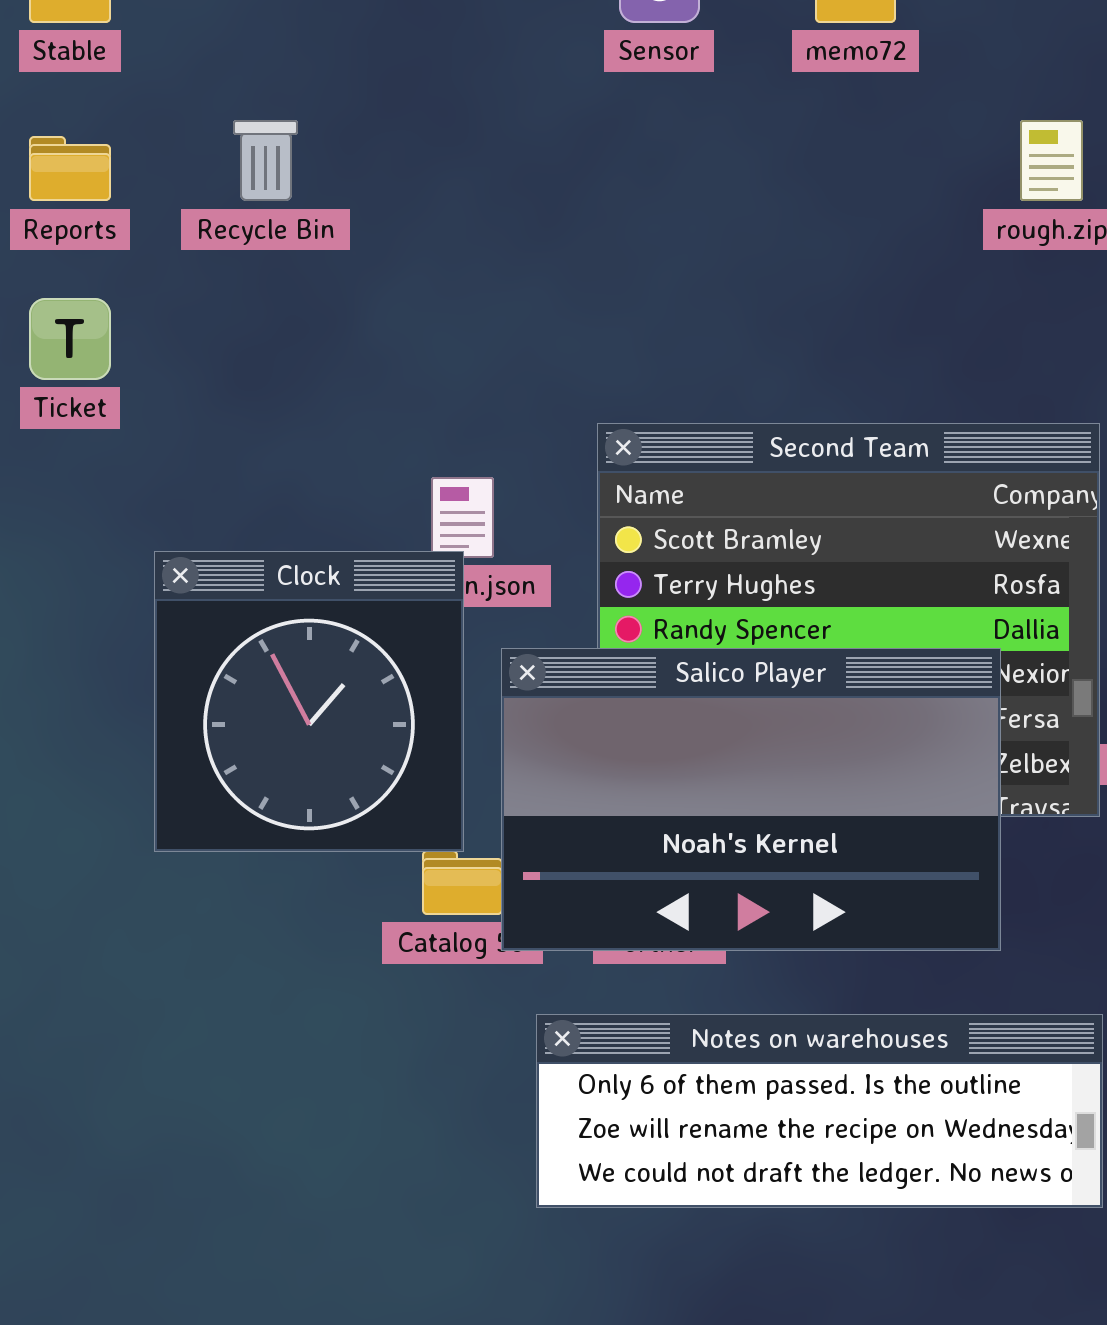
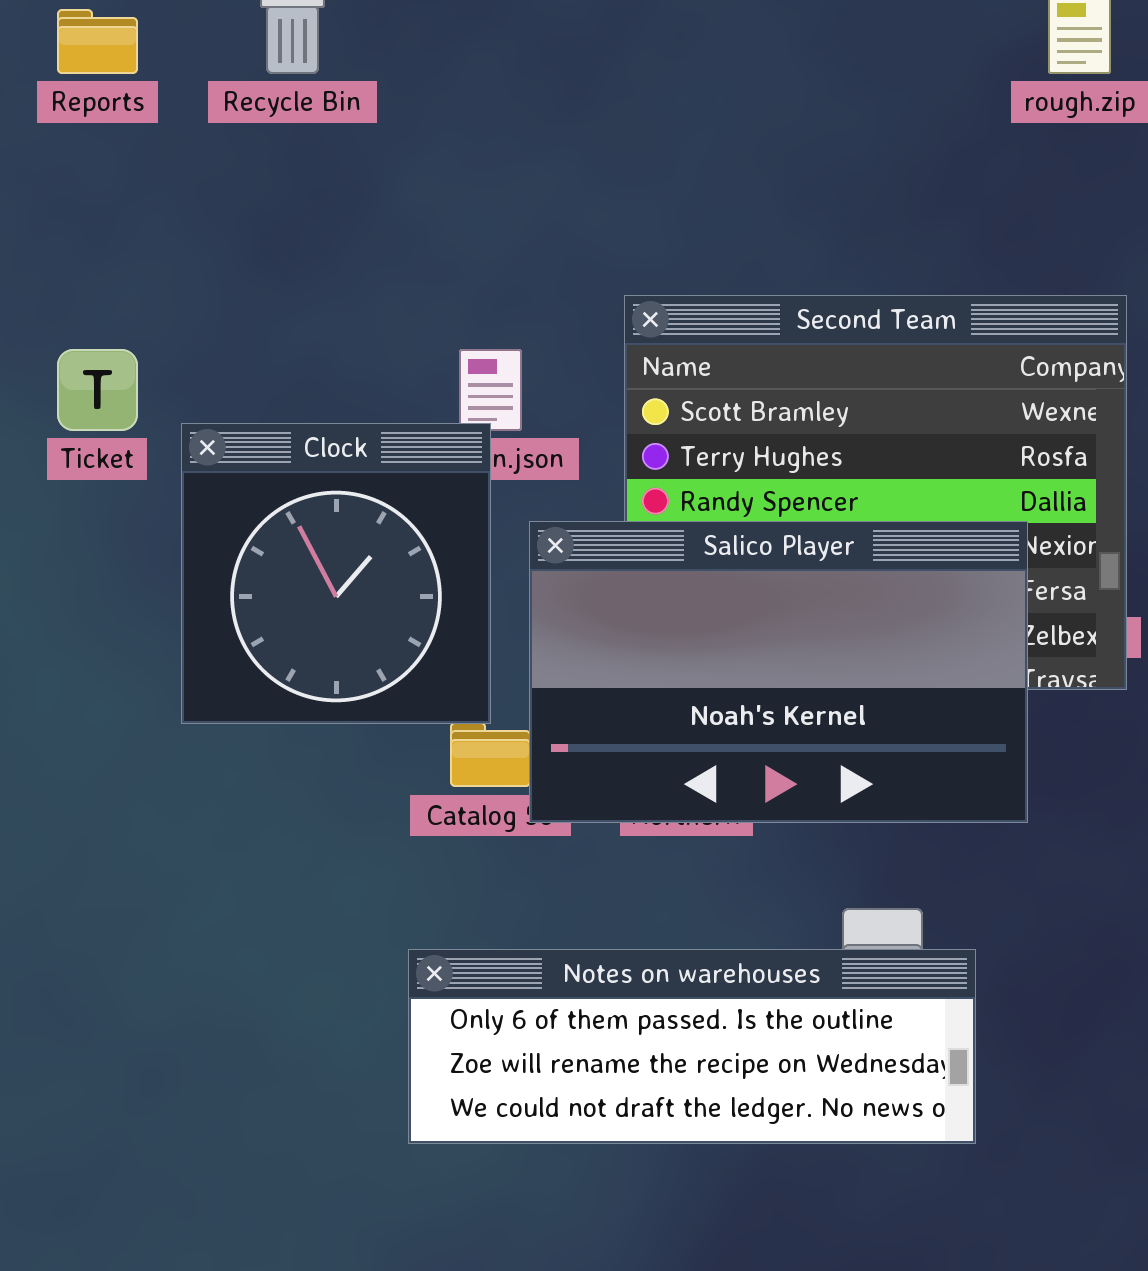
Ticket: [29,298,111,380] -> [57,349,138,431], moved
Notes on warehouses: [536,1014,1103,1208] -> [408,949,976,1144], moved

